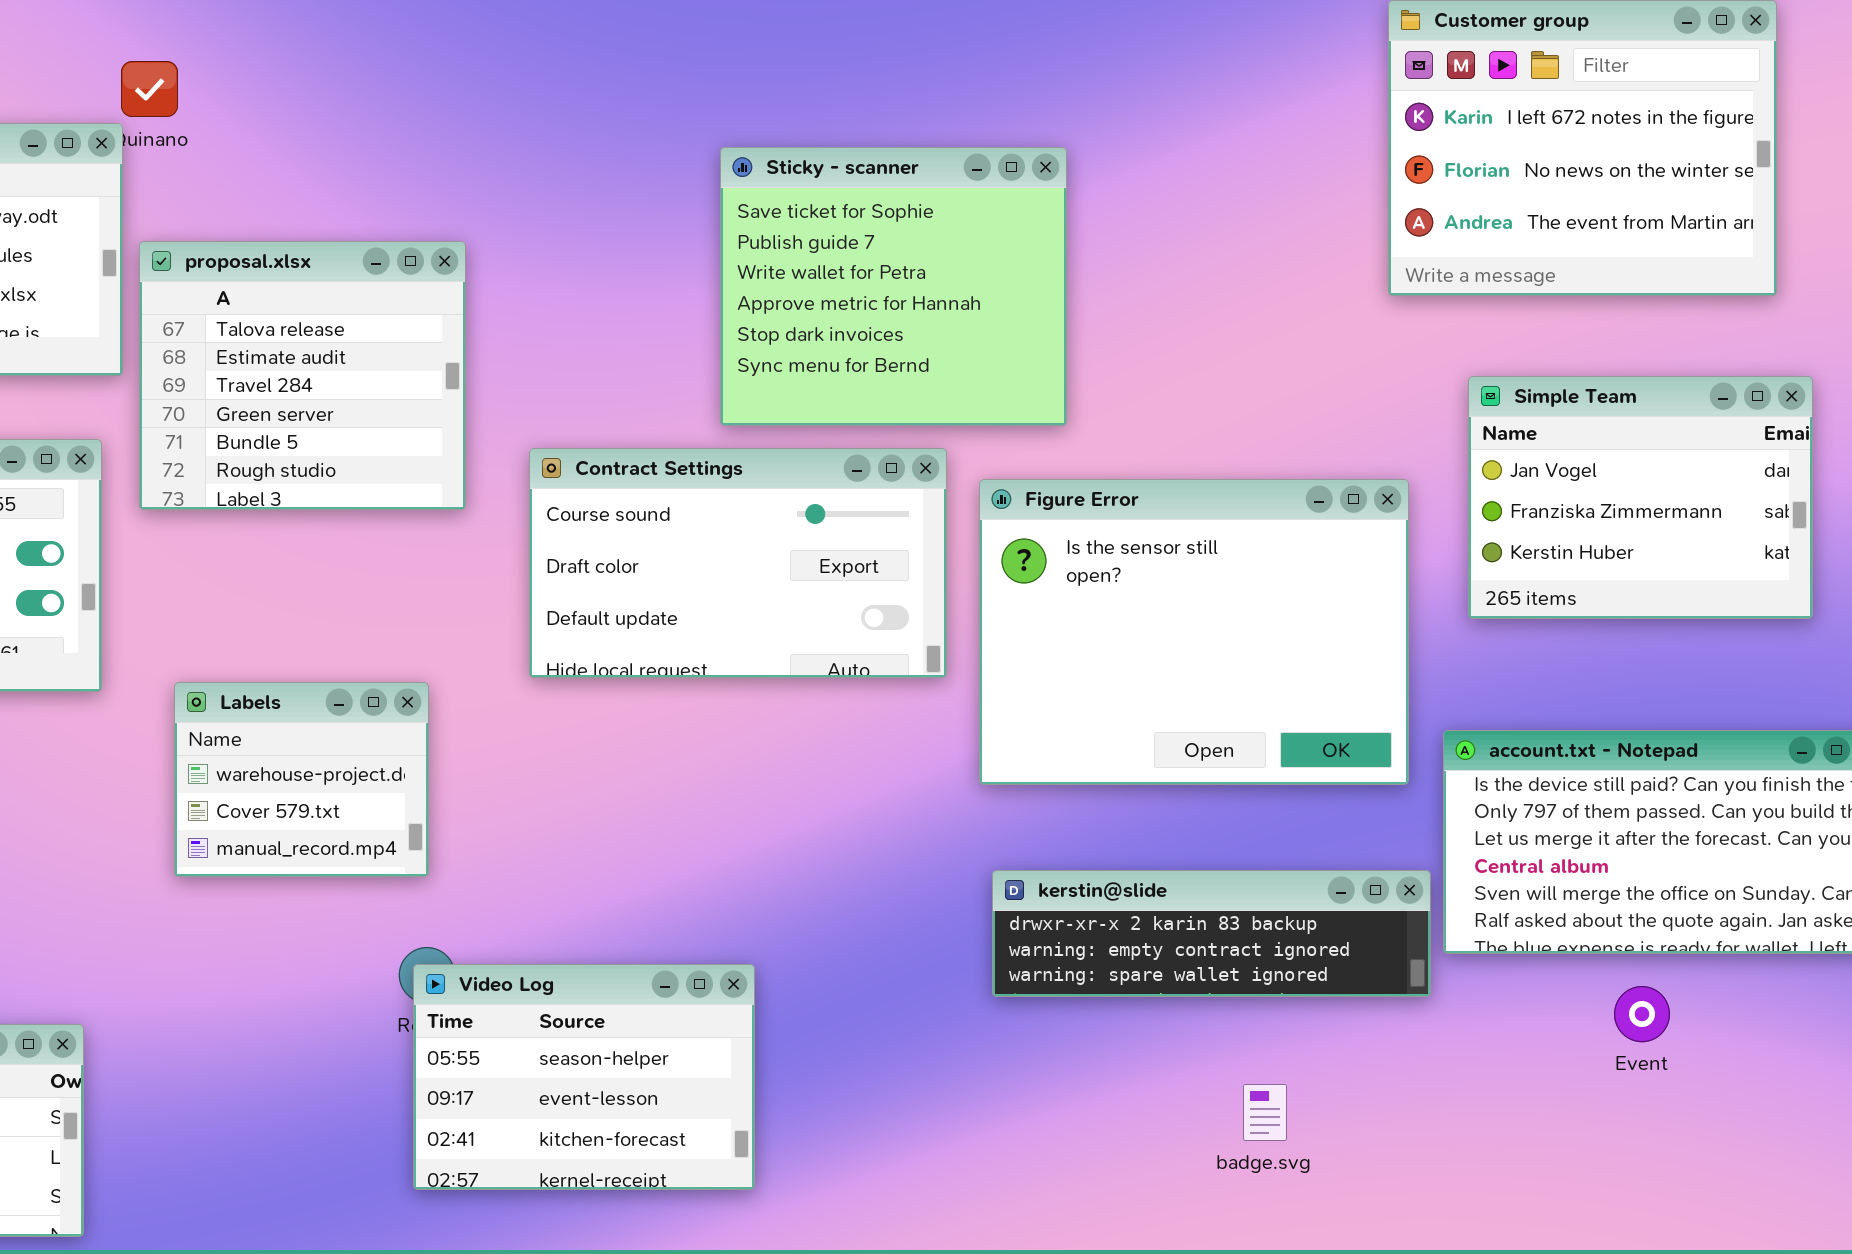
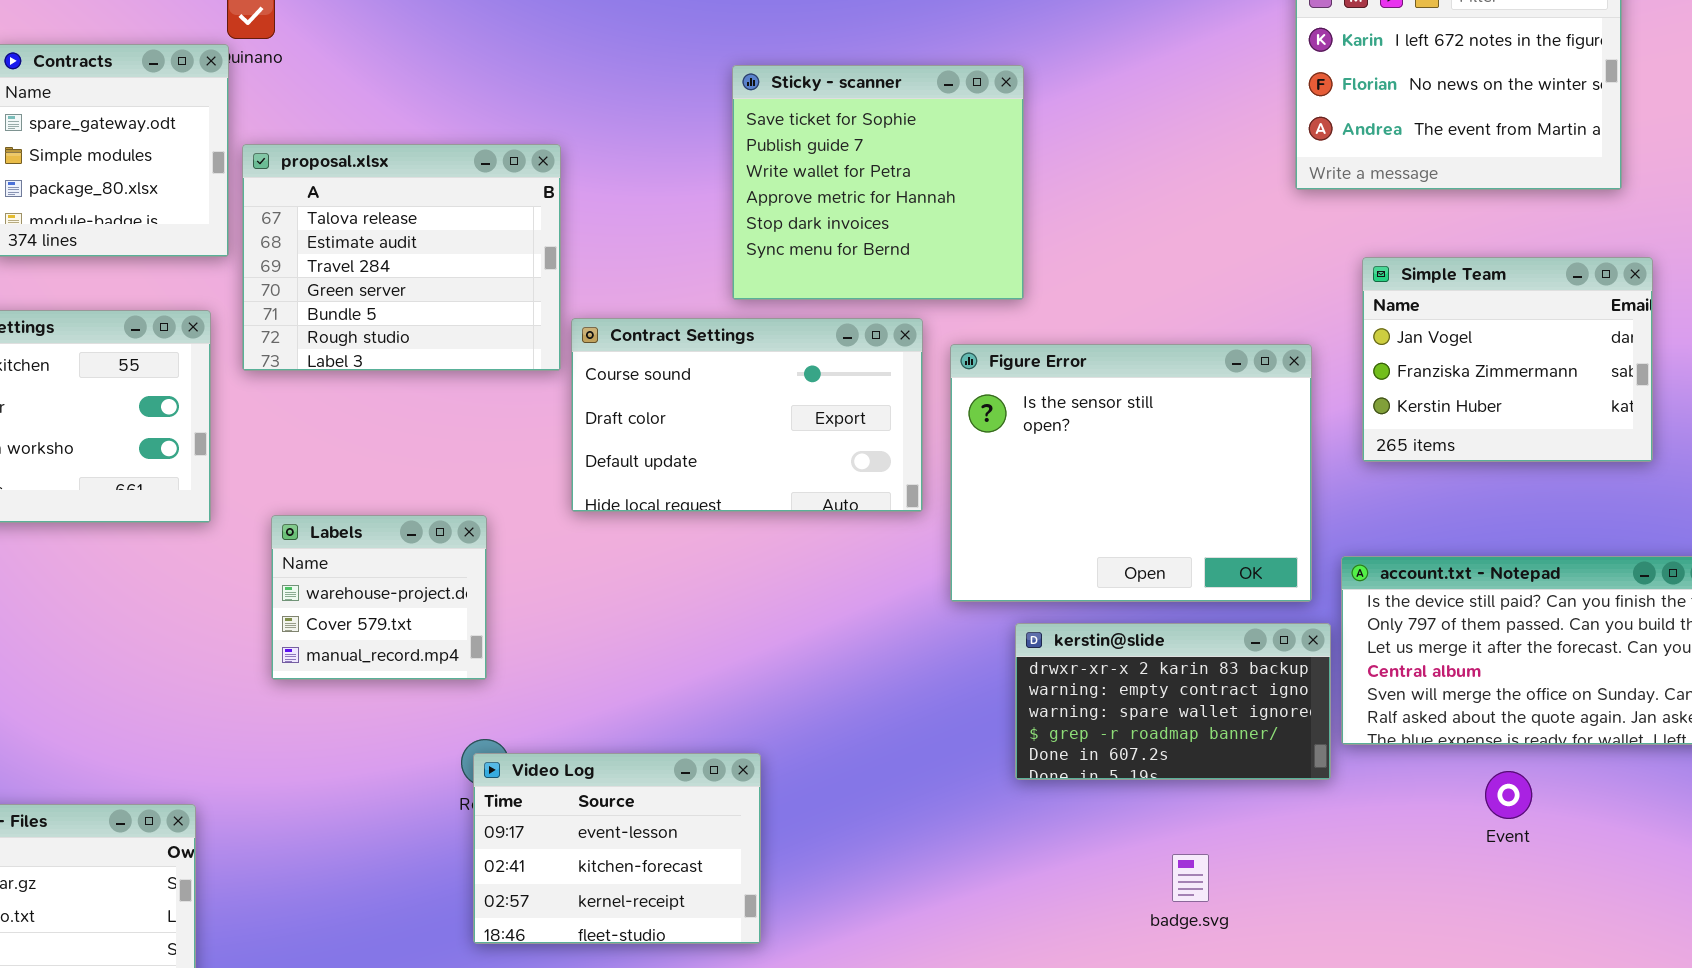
proposal.xlsx: [139,241,466,510] -> [242,144,561,371], resized
kerstin@slide: [992,870,1431,997] -> [1015,623,1331,780], resized
Video Log: [413,964,755,1190] -> [473,753,761,944], scrolled down 1 row

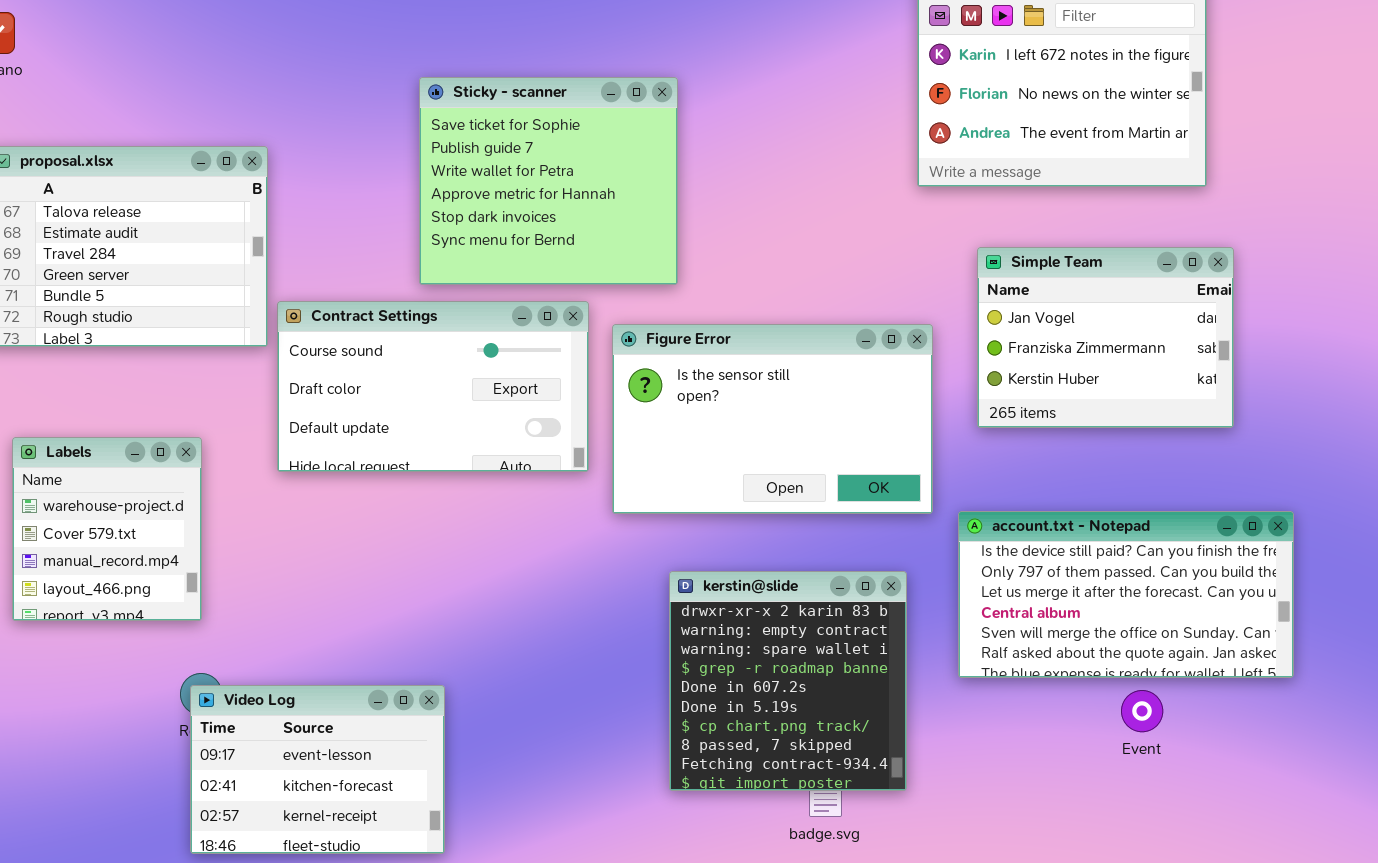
Figure Error: [950,344,1312,602] -> [612,324,933,514], resized
Labels: [271,515,487,680] -> [12,437,202,621], resized
kerstin@slide: [1015,623,1331,780] -> [669,571,907,791], resized
Event: [1485,771,1532,819] -> [1121,690,1163,732], moved

